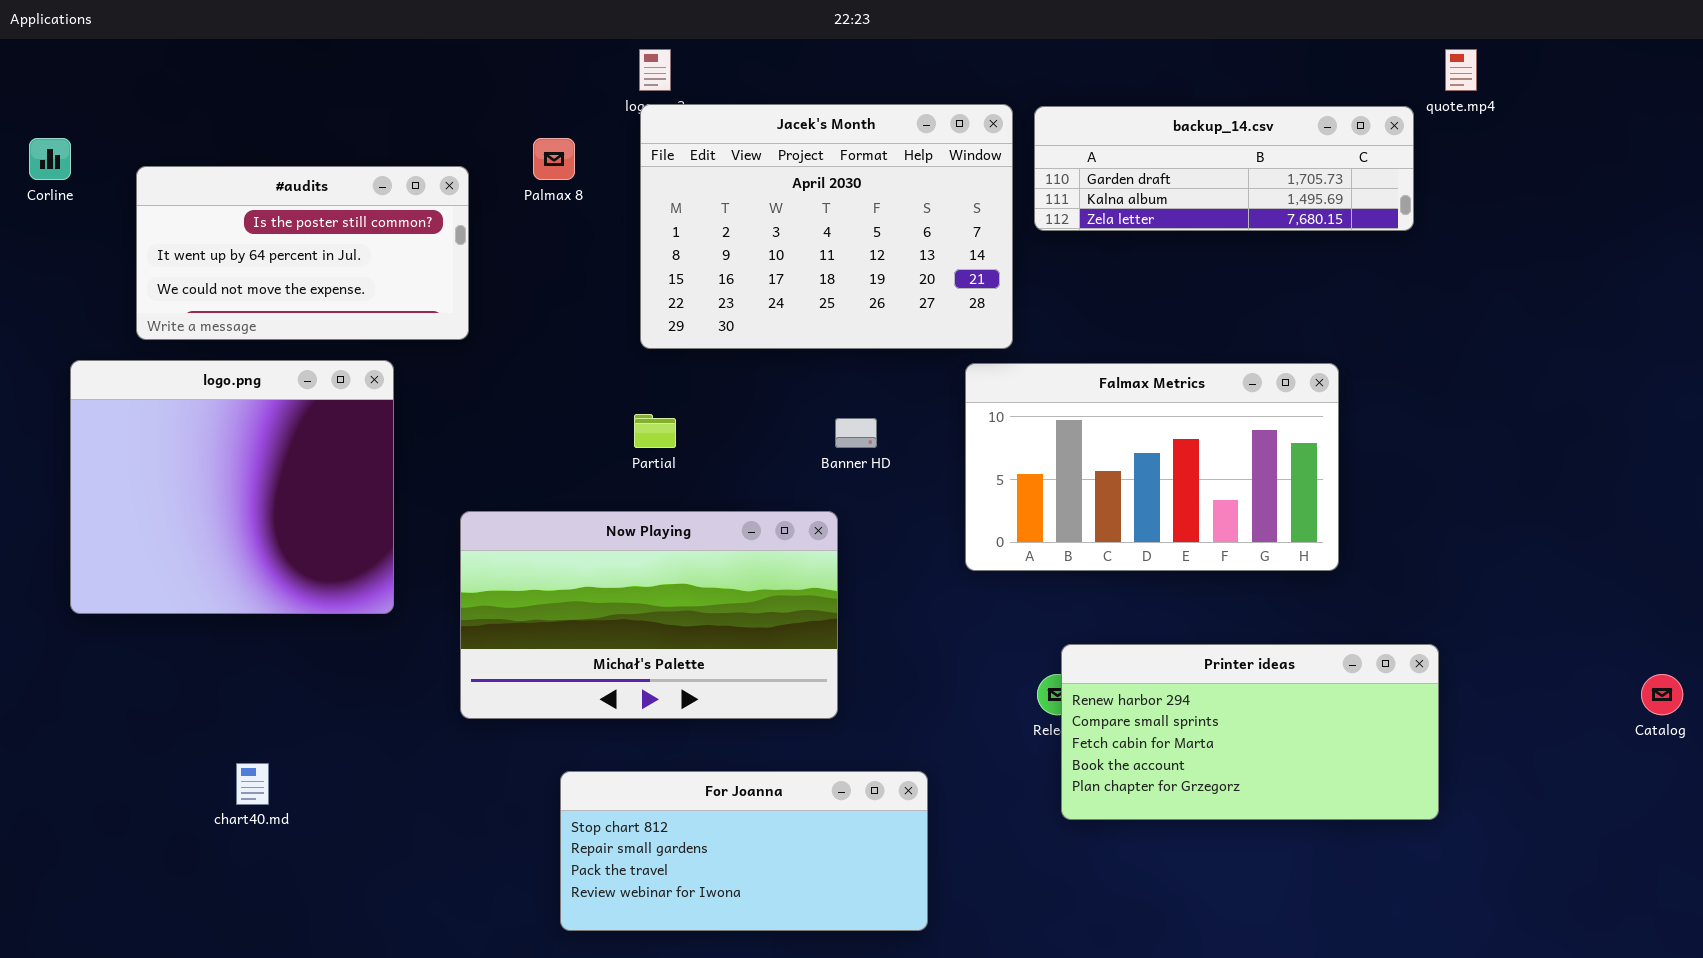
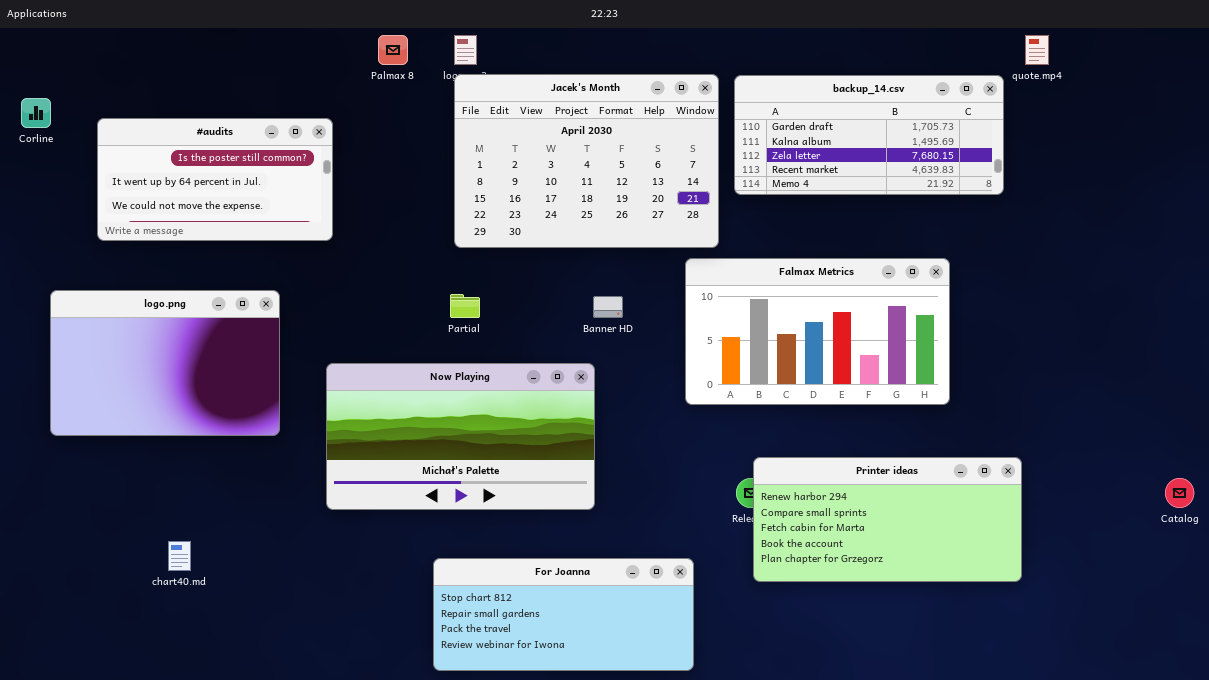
backup_14.csv: [1034,106,1414,231] -> [734,75,1004,195], resized
Palmax 8: [533,138,575,180] -> [378,35,408,65], moved
logo.png: [70,360,394,614] -> [50,290,280,436], resized
For Joanna: [560,771,928,931] -> [433,558,694,671], moved

